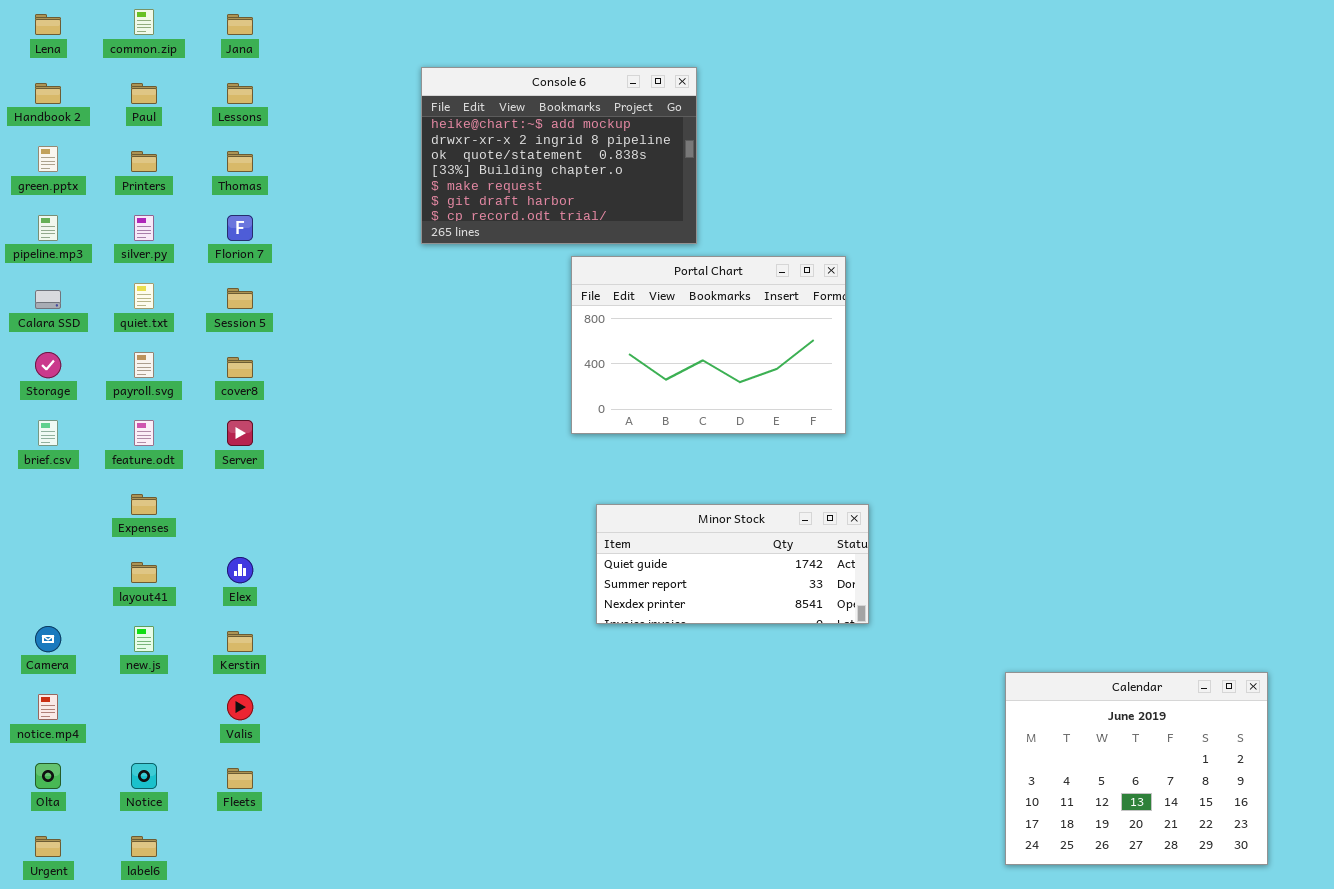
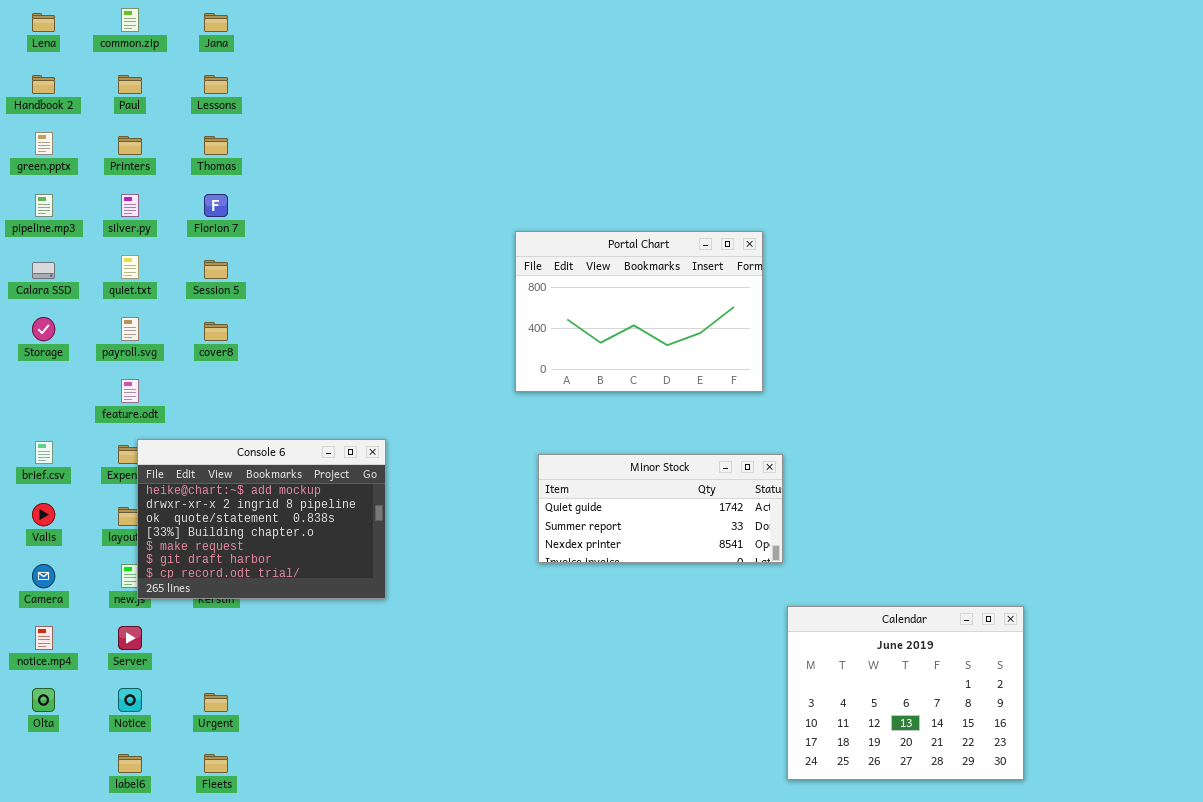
Console 6: [421,67,697,244] -> [137,439,386,599], moved
brief.csv: [38,420,58,446] -> [35,441,53,464], moved
Server: [227,420,253,446] -> [118,626,142,650], moved
Calendar: [1005,672,1268,865] -> [787,606,1024,780], moved
Valis: [227,694,253,720] -> [32,503,55,526], moved
Fleets: [227,768,253,789] -> [204,754,228,773], moved
Urgent: [35,836,61,857] -> [204,693,228,712], moved

